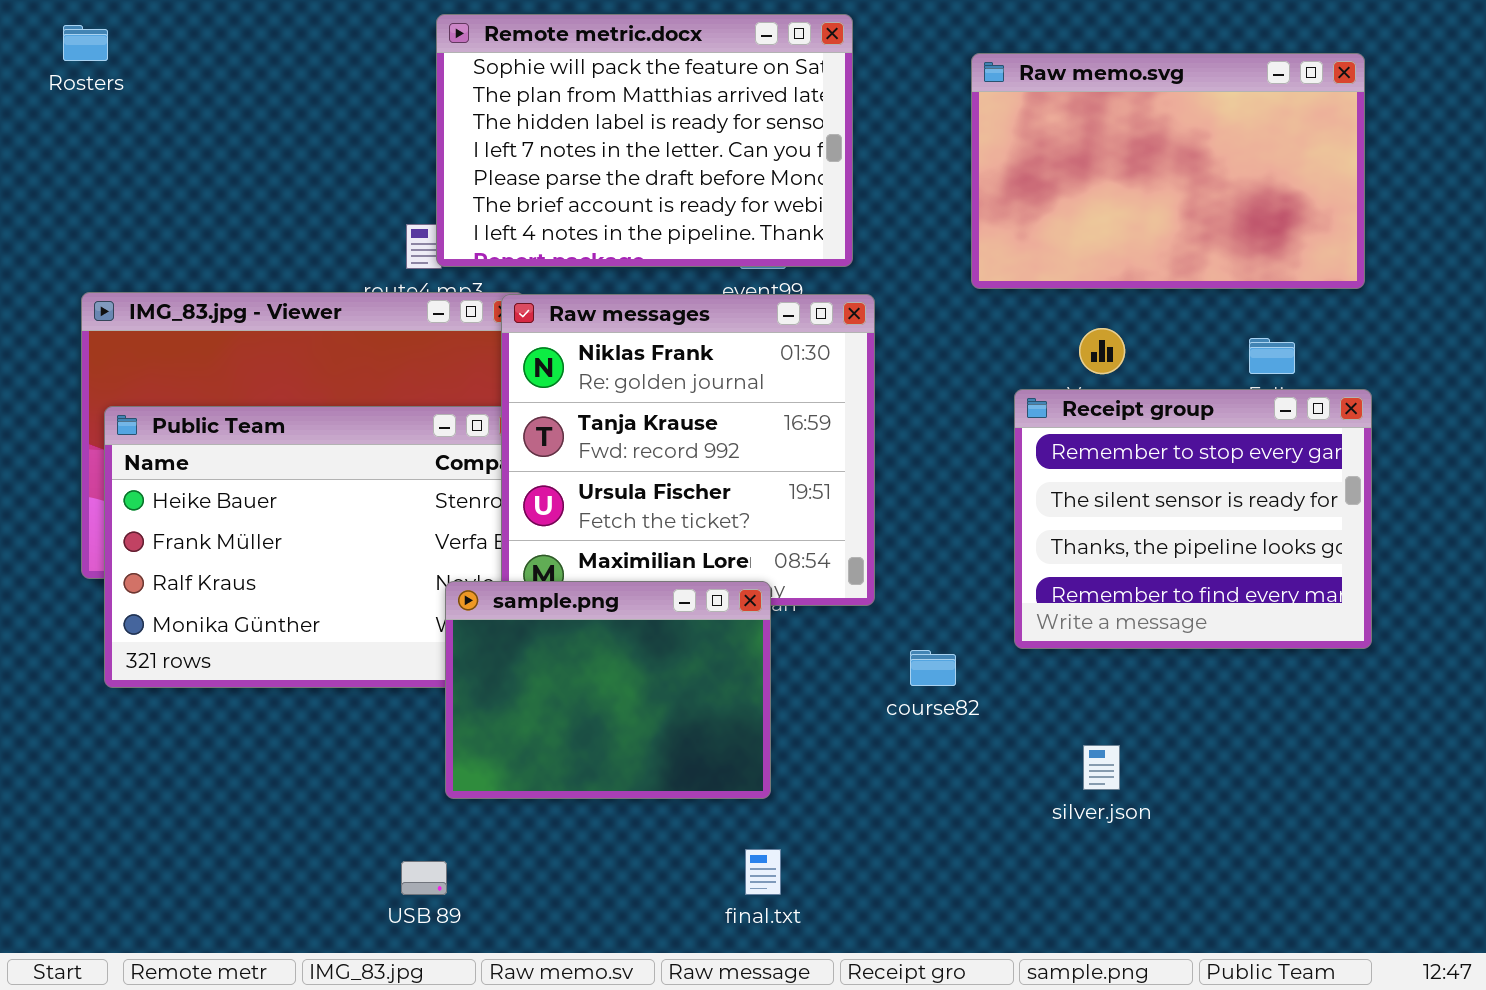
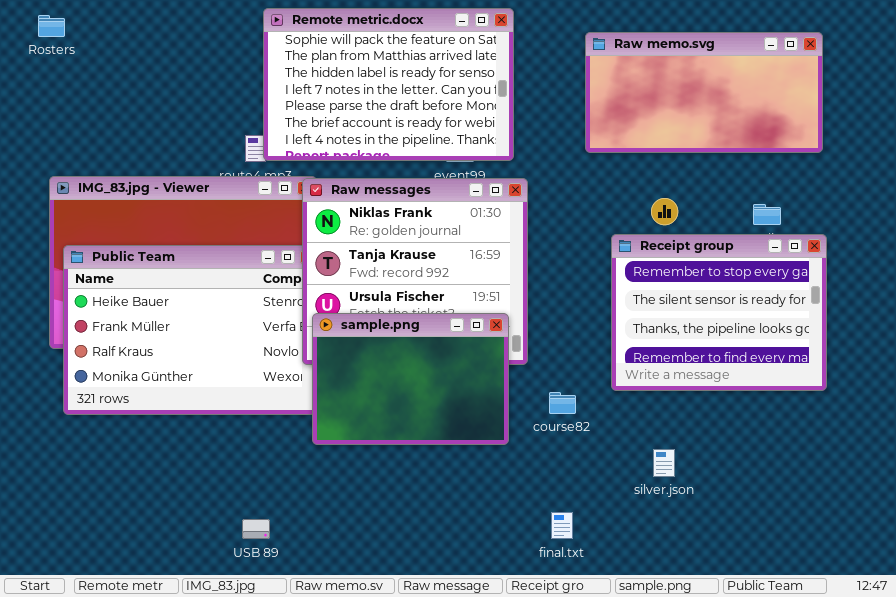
Raw memo.svg: [971,53,1365,289] -> [585,32,823,153], resized
sample.png: [445,581,771,799] -> [312,313,509,445], moved
final.txt: [745,849,781,895] -> [551,512,573,539], moved

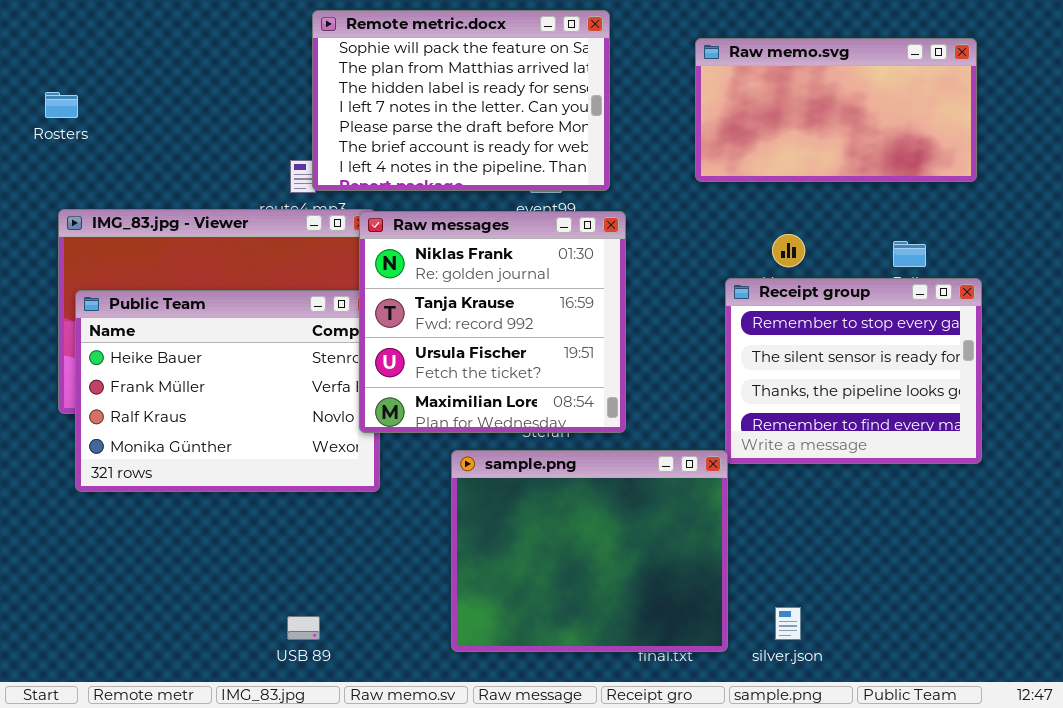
Rosters: [38,15,65,37] -> [45,92,78,118], moved
sample.png: [312,313,509,445] -> [451,450,728,652], moved, resized
silver.json: [653,449,675,477] -> [775,607,801,640], moved

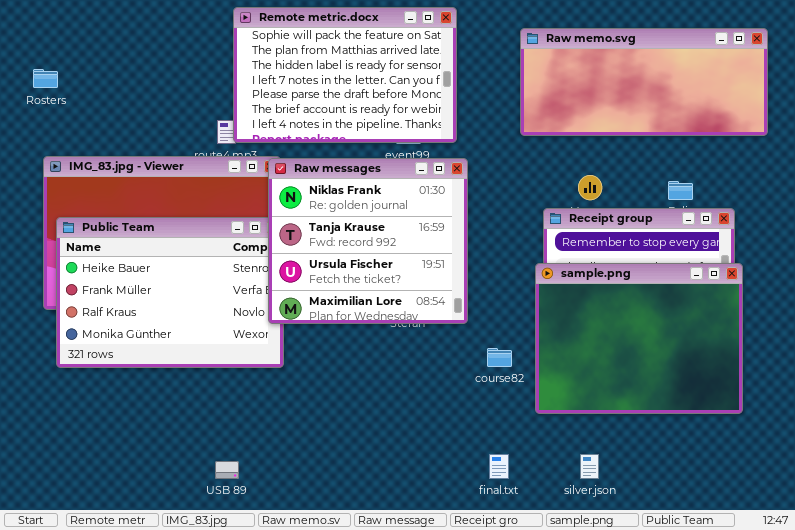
Raw memo.svg: [695,38,977,182] -> [520,28,768,136], resized
sample.png: [451,450,728,652] -> [535,263,743,414], moved

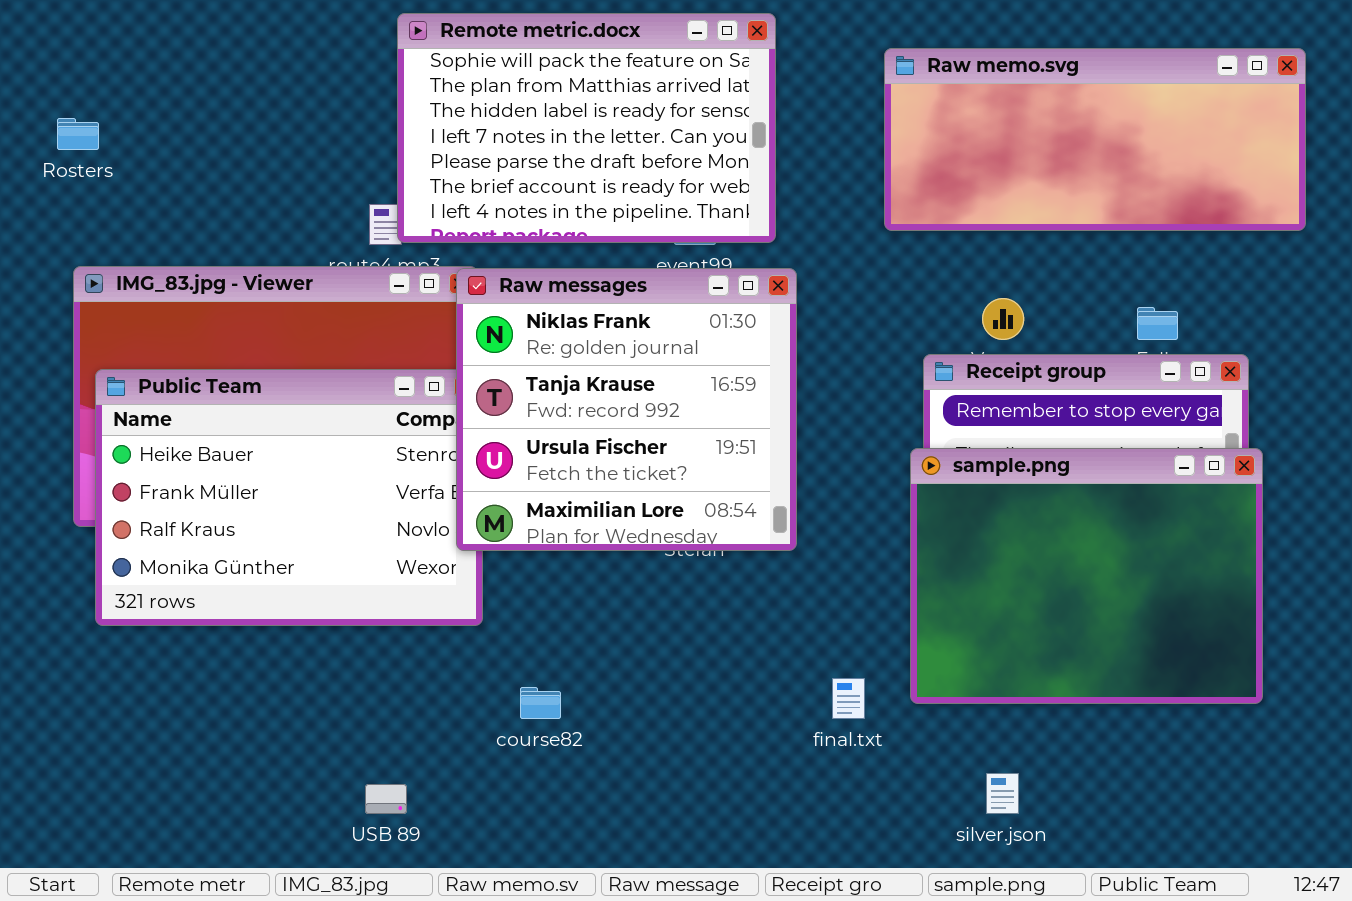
course82: [487,348,512,367] -> [520,687,561,719], moved
final.txt: [489,454,509,479] -> [832,678,865,719], moved

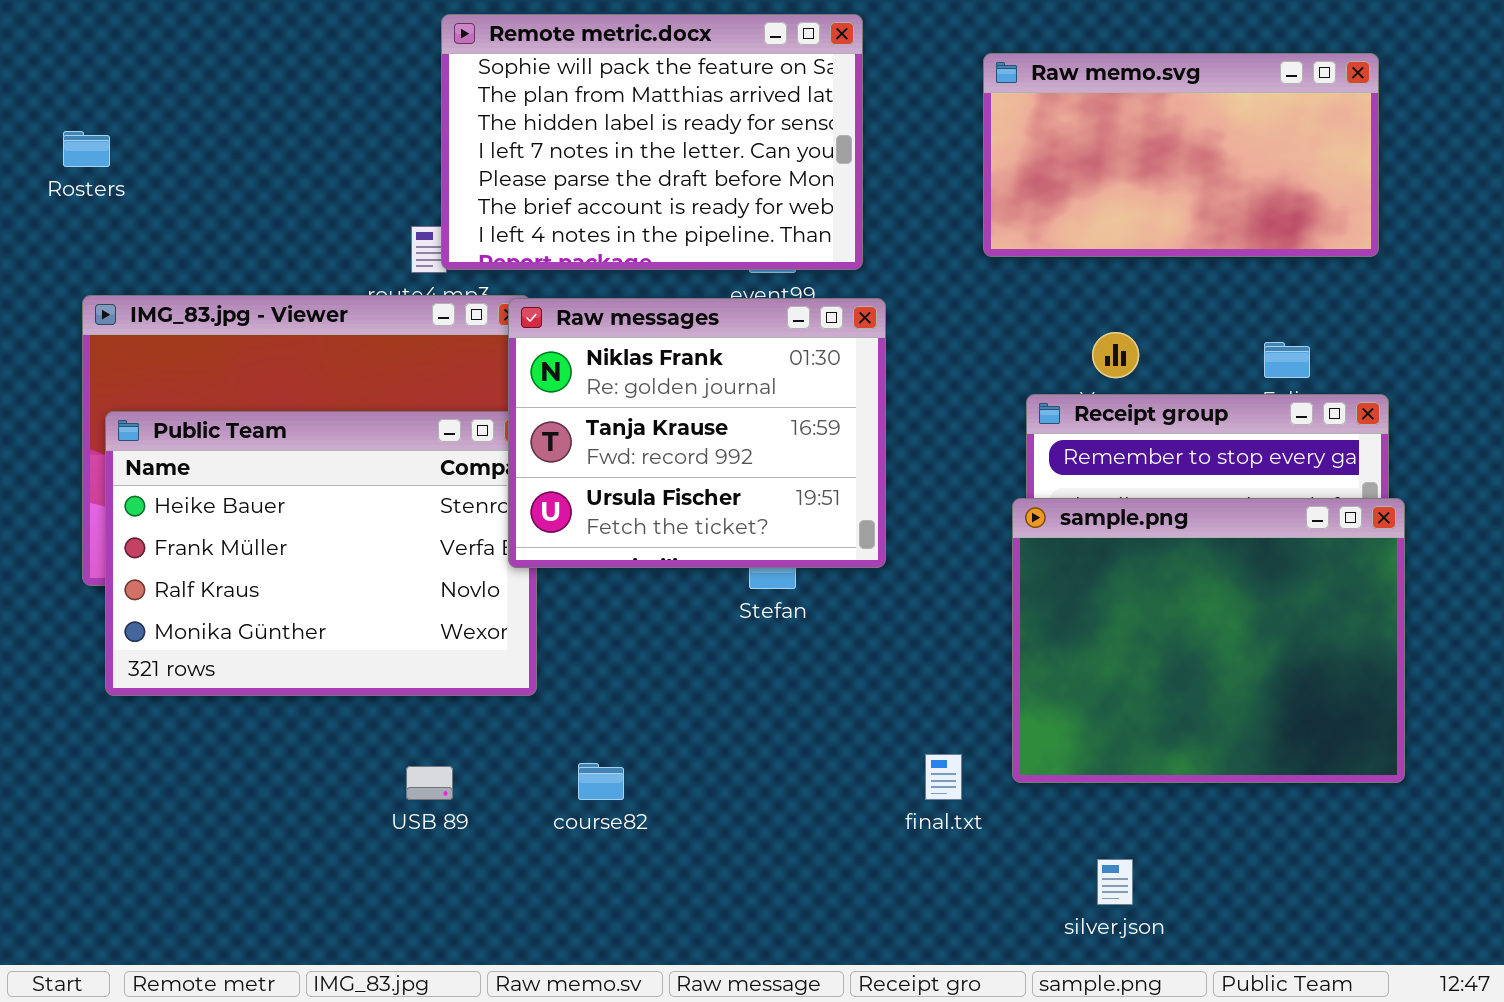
Raw memo.svg: [884,48,1306,231] -> [983,53,1379,257], resized
Raw messages: [456,268,797,551] -> [508,298,886,568], resized
USB 89: [365,784,407,814] -> [406,766,453,800], moved

